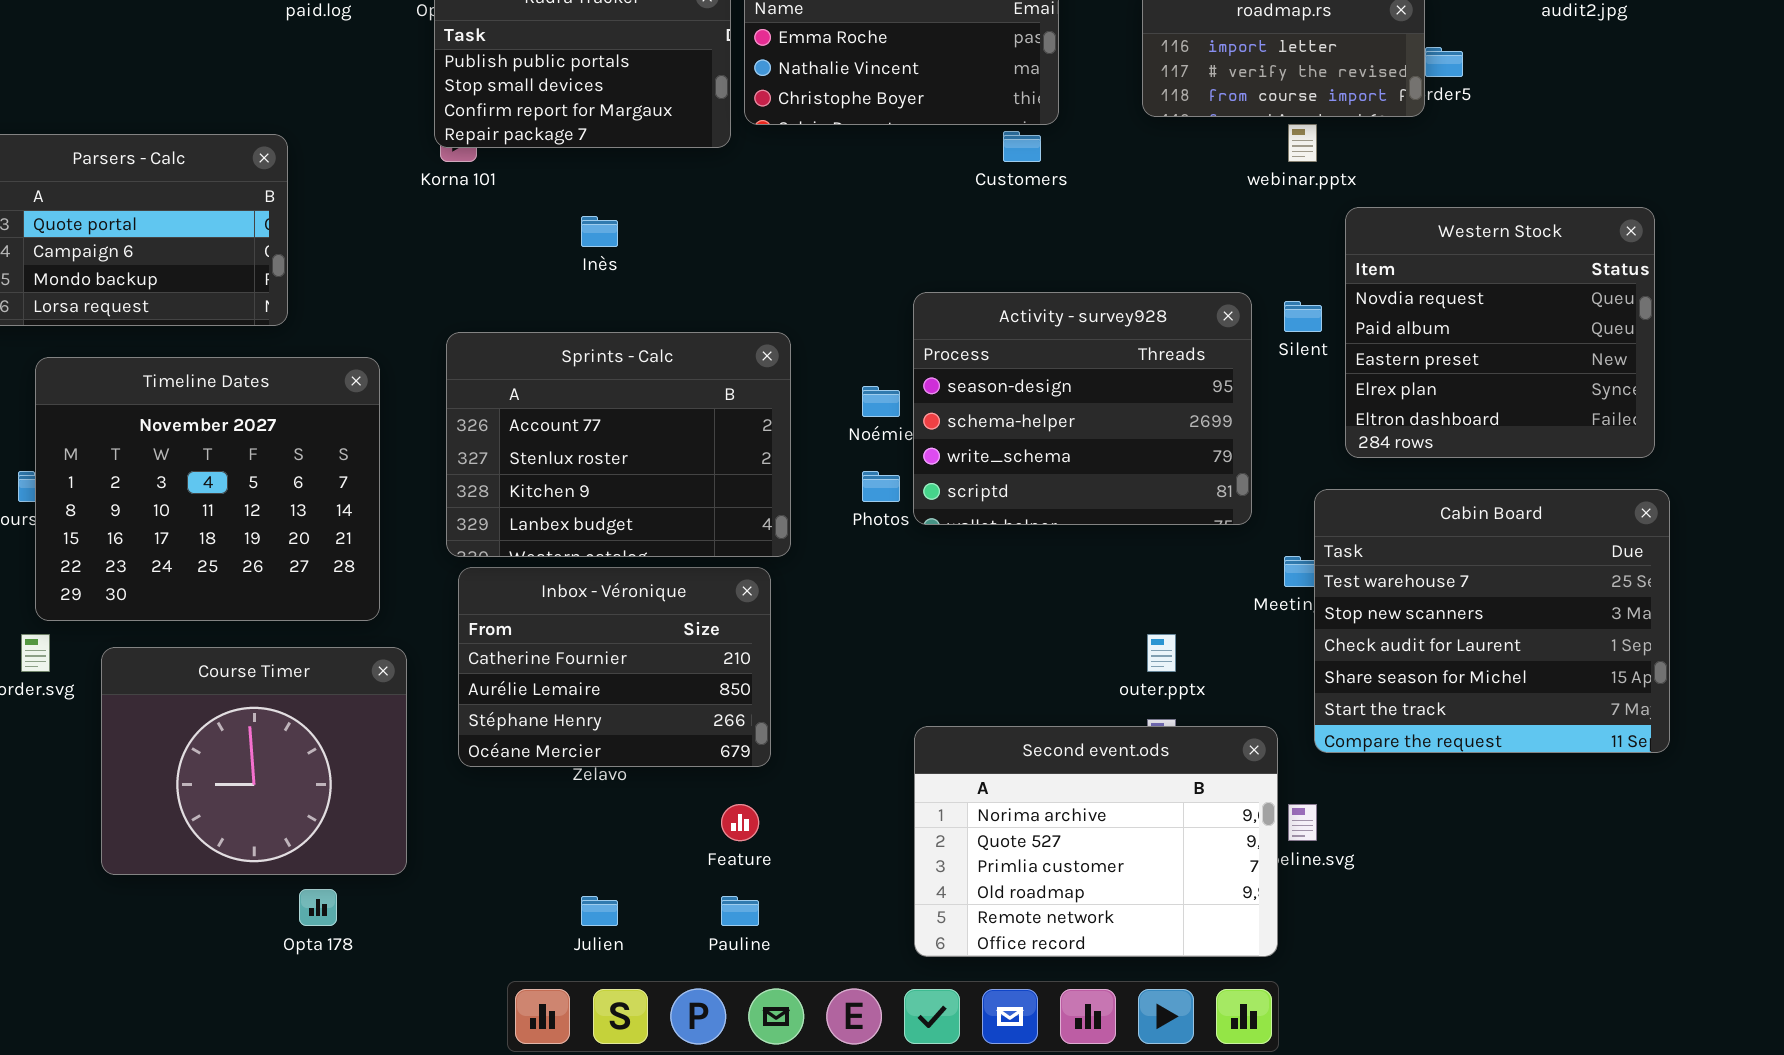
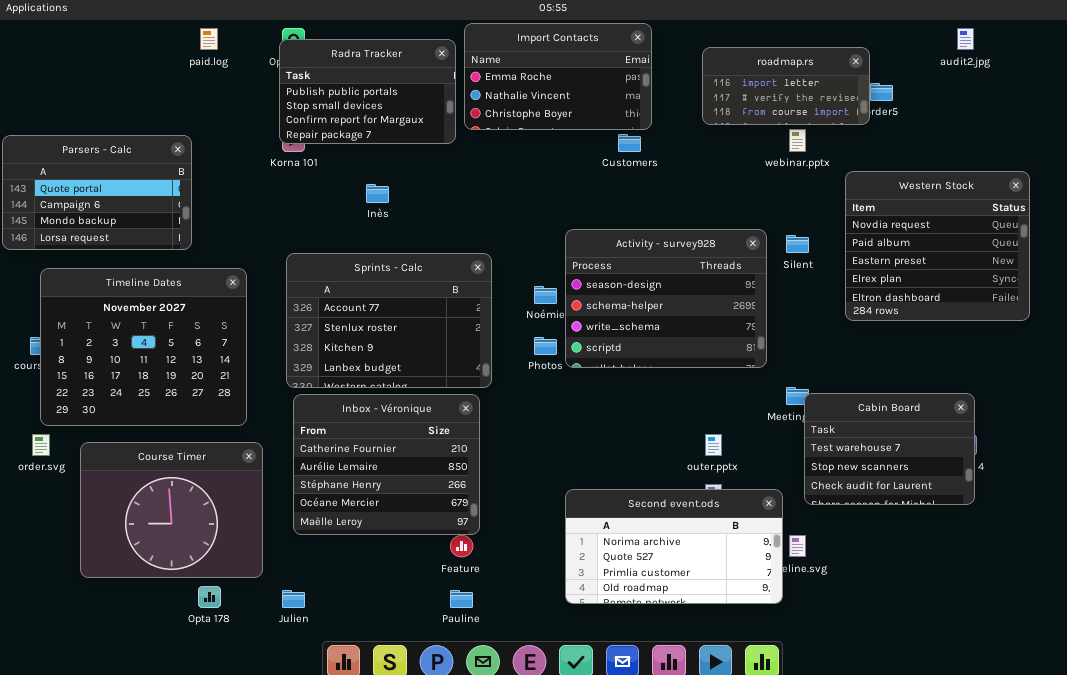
Western Stock: [1345,207,1655,458] -> [845,171,1030,321], moved
Cabin Board: [1314,489,1670,753] -> [804,393,975,505], resized
Inbox - Véronique: [458,567,771,767] -> [293,394,480,535], resized
Second event.ods: [914,726,1278,957] -> [565,489,783,604], resized
Julien: [581,896,618,926] -> [282,590,305,608], moved

